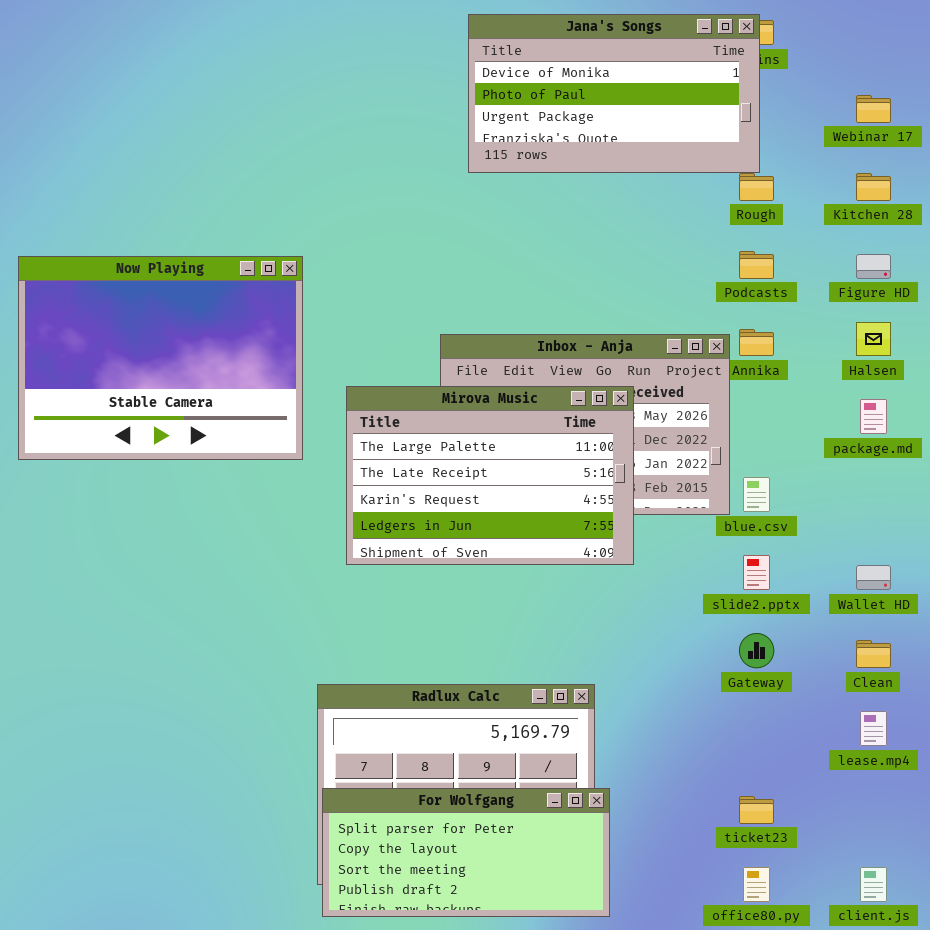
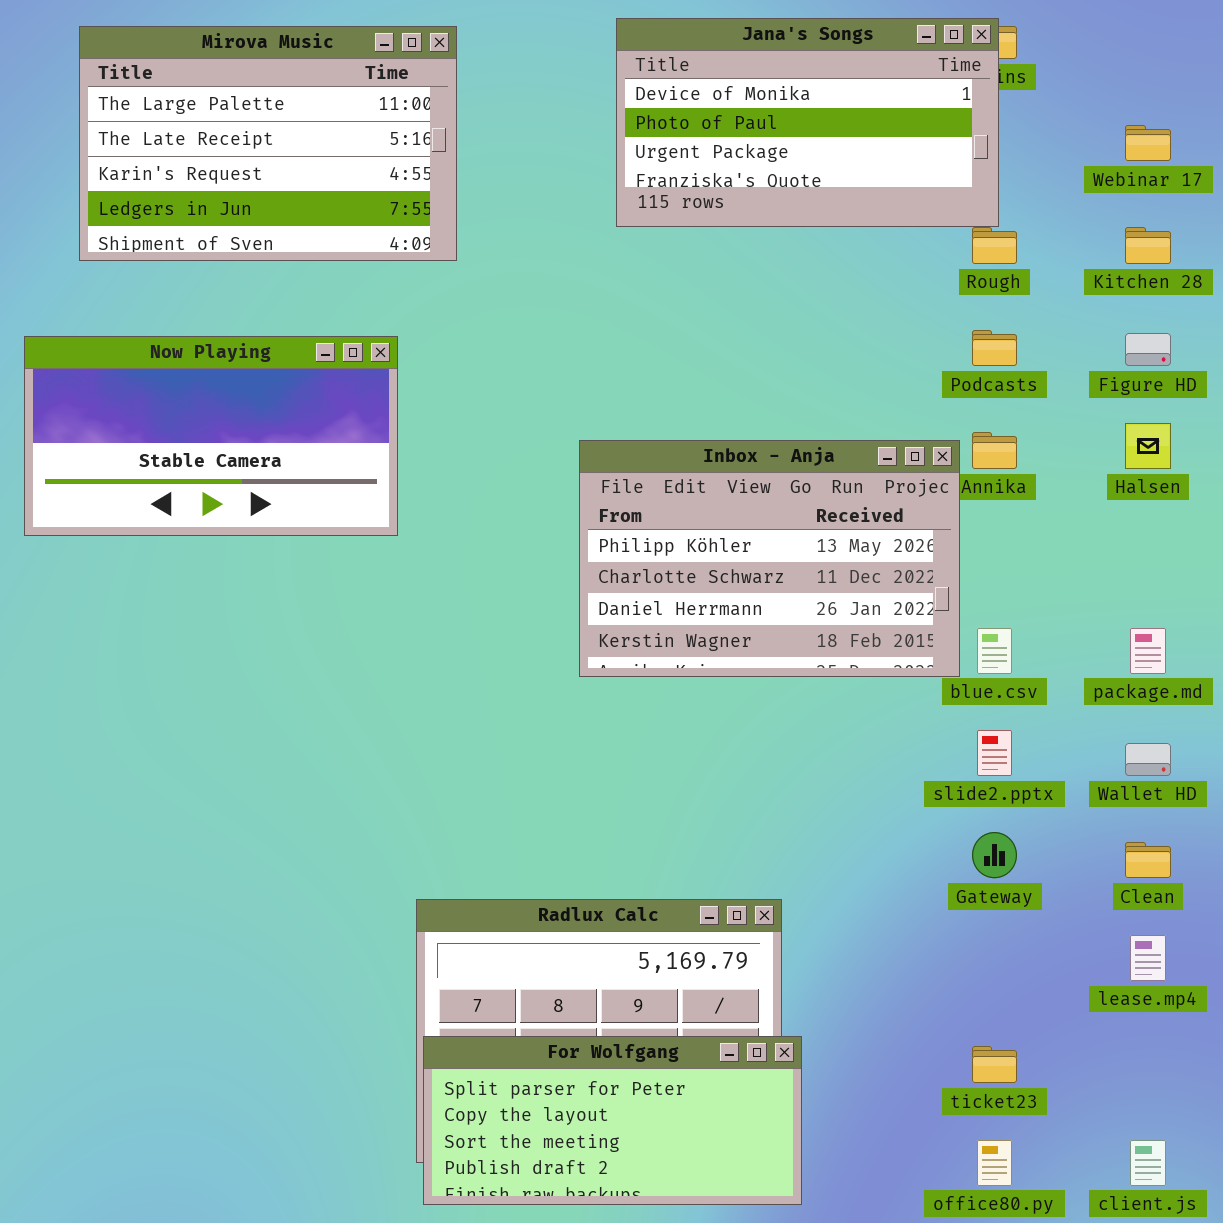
Now Playing: [18,256,303,460] -> [24,336,398,536], resized
Mirova Music: [346,386,634,565] -> [79,26,457,261], moved
package.md: [860,399,887,434] -> [1130,628,1166,674], moved

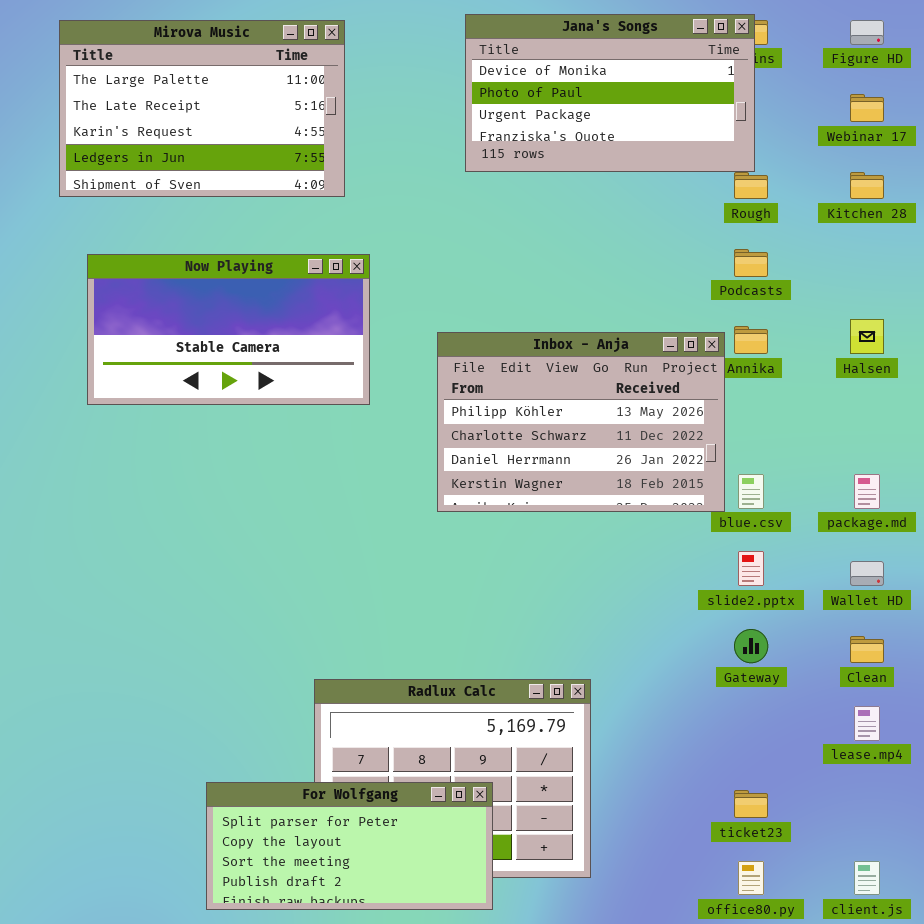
Figure HD: [1125,333,1171,366] -> [850,20,884,45], moved
Now Playing: [24,336,398,536] -> [87,254,370,405], moved
For Wolfgang: [423,1036,802,1205] -> [206,782,493,910], moved

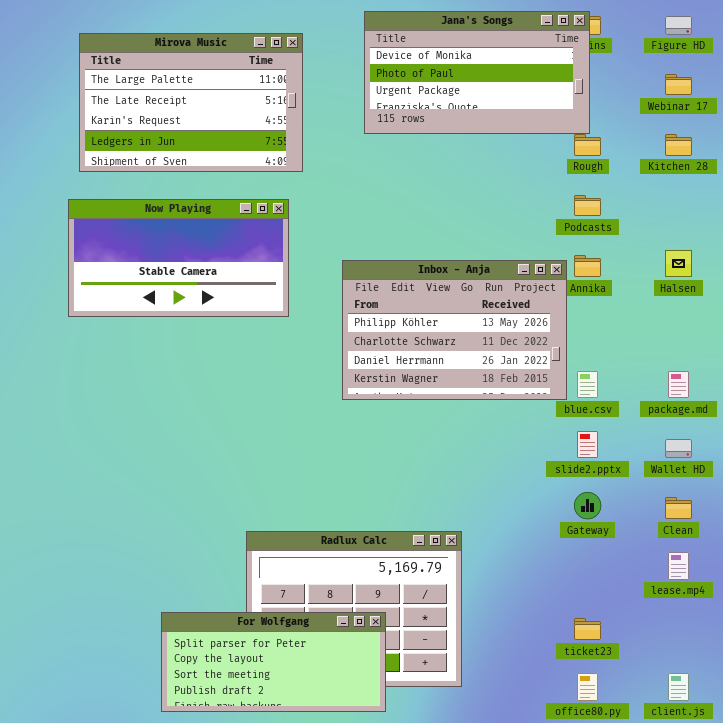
Mirova Music: [59,20,345,197] -> [79,33,303,172], moved

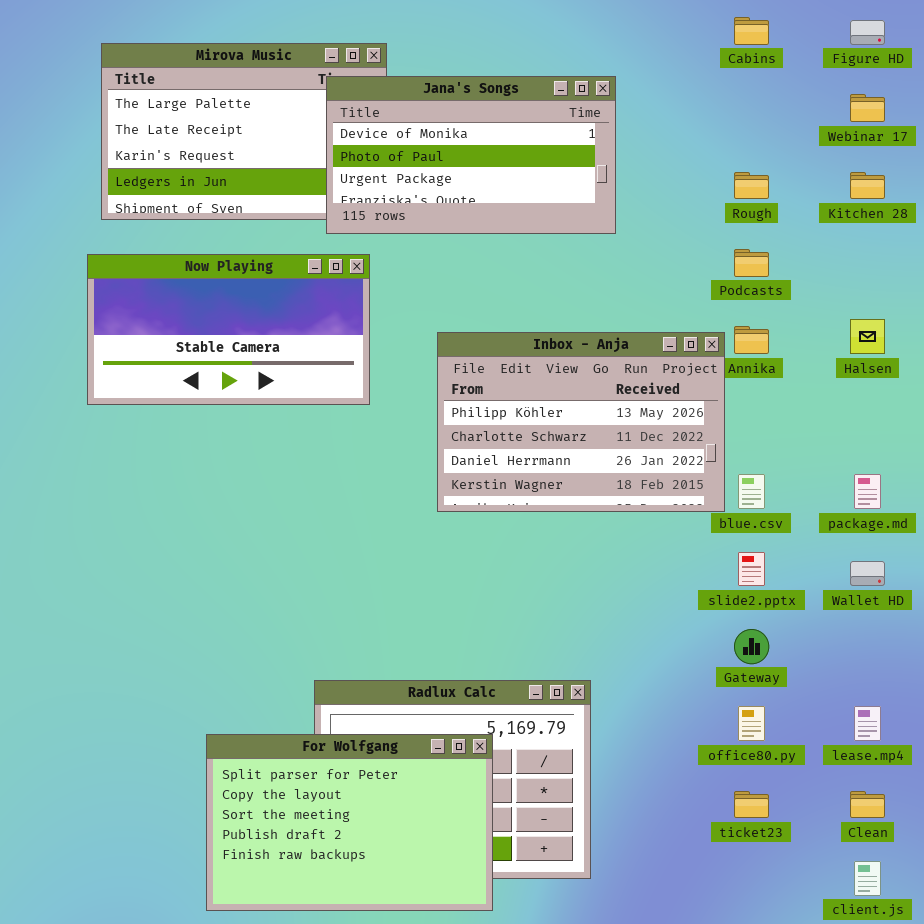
Jana's Songs: [364,11,590,134] -> [326,76,616,234], moved
Clean: [665,497,692,519] -> [850,791,885,818], moved
For Wolfgang: [161,612,386,712] -> [206,734,493,911], resized
office80.py: [577,673,598,701] -> [738,706,765,741], moved

